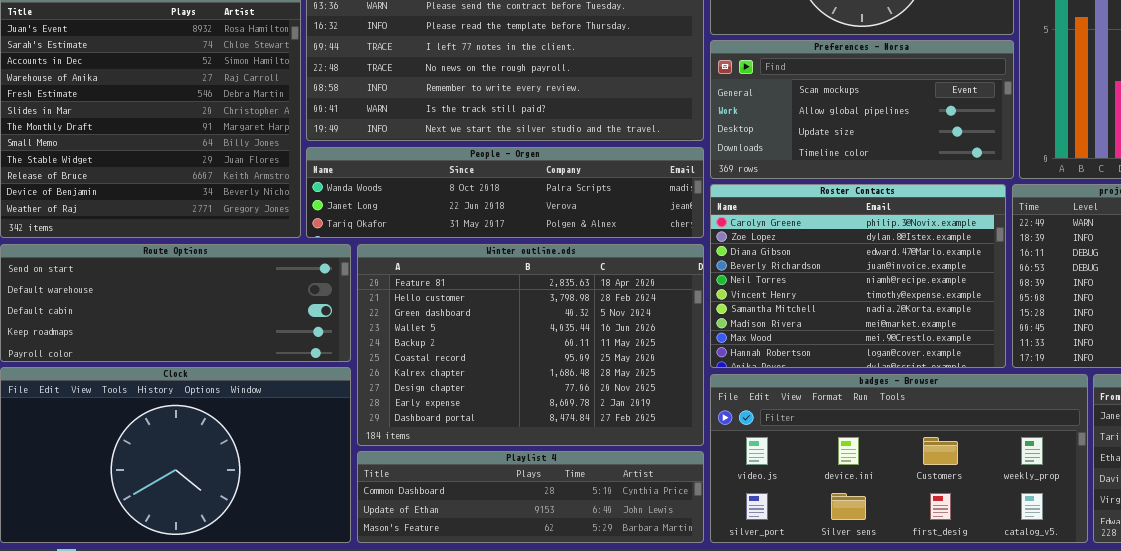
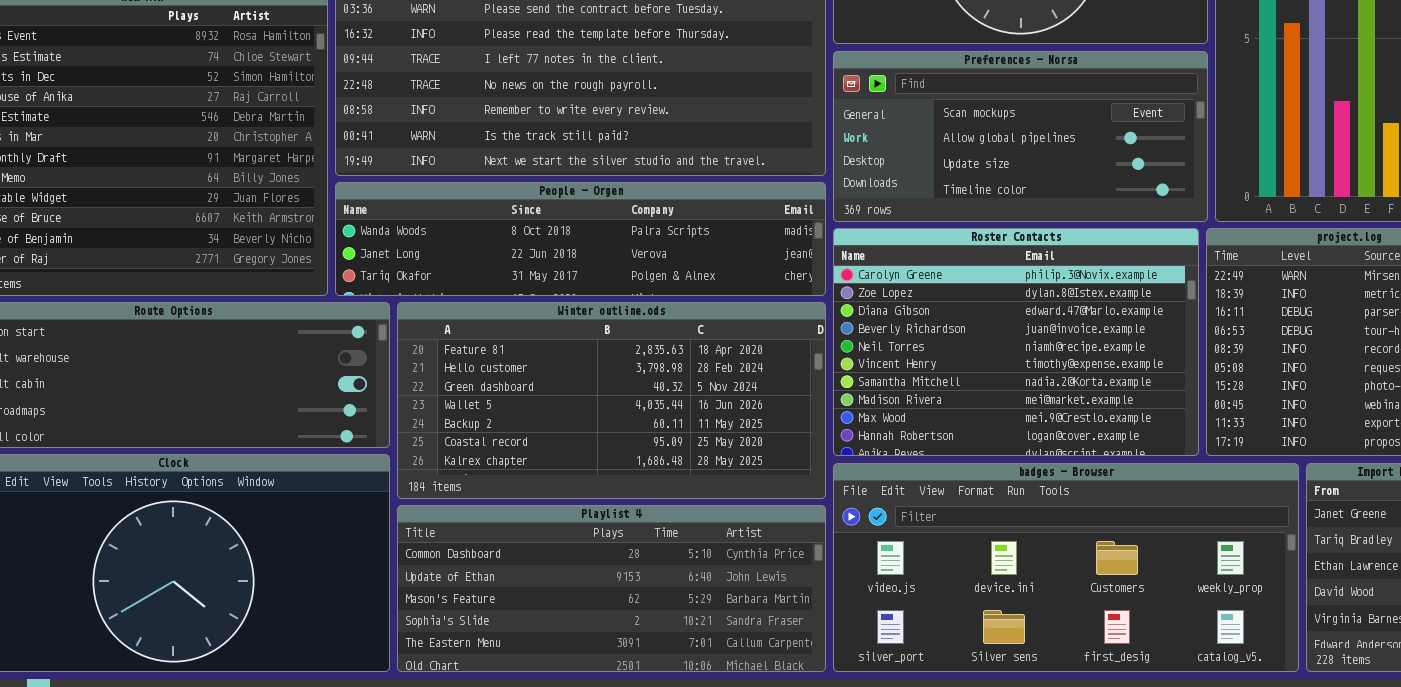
Winter outline.ods: [357,244,704,446] -> [397,302,826,499], resized
Playlist 4: [357,451,704,543] -> [397,505,826,672], resized

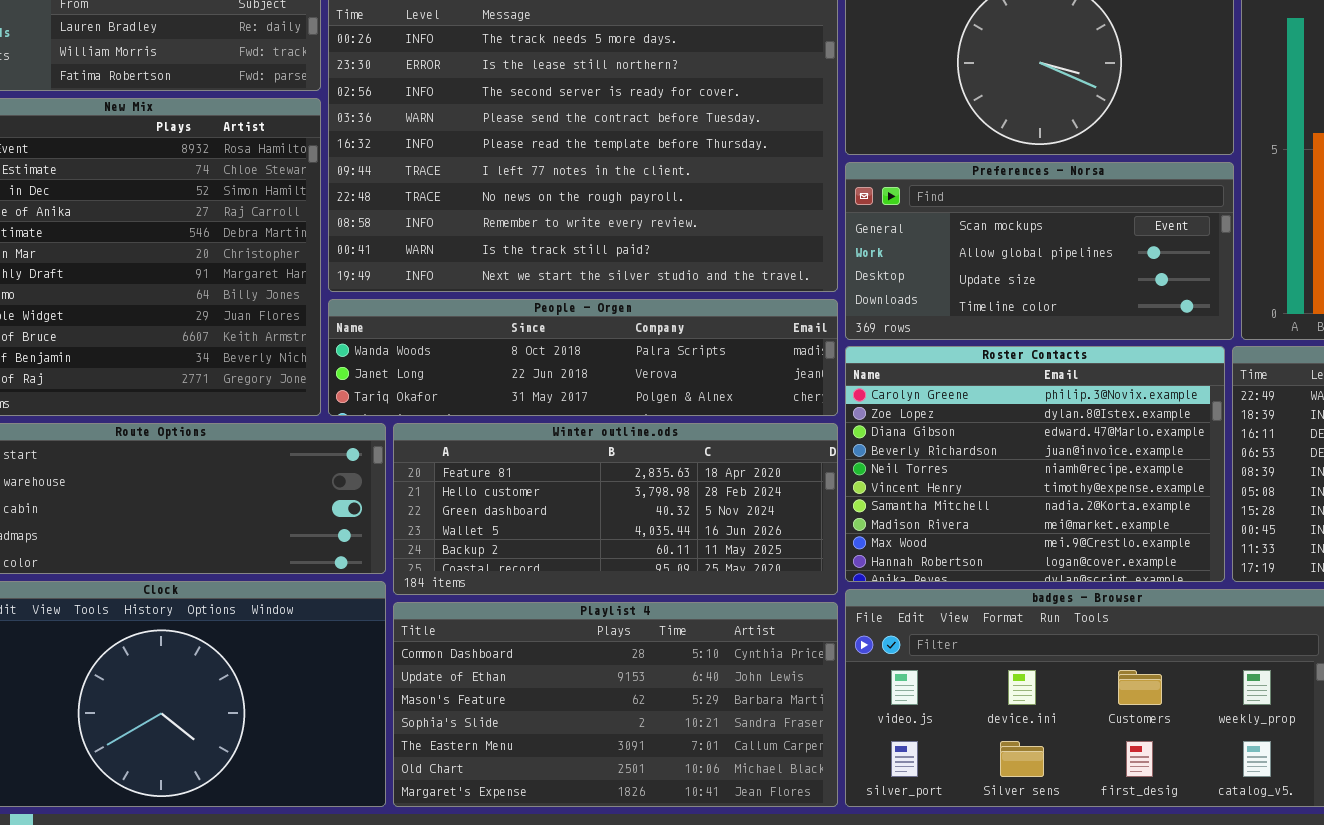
Winter outline.ods: [397,302,826,499] -> [393,423,838,595], resized
Playlist 4: [397,505,826,672] -> [393,602,838,807], resized

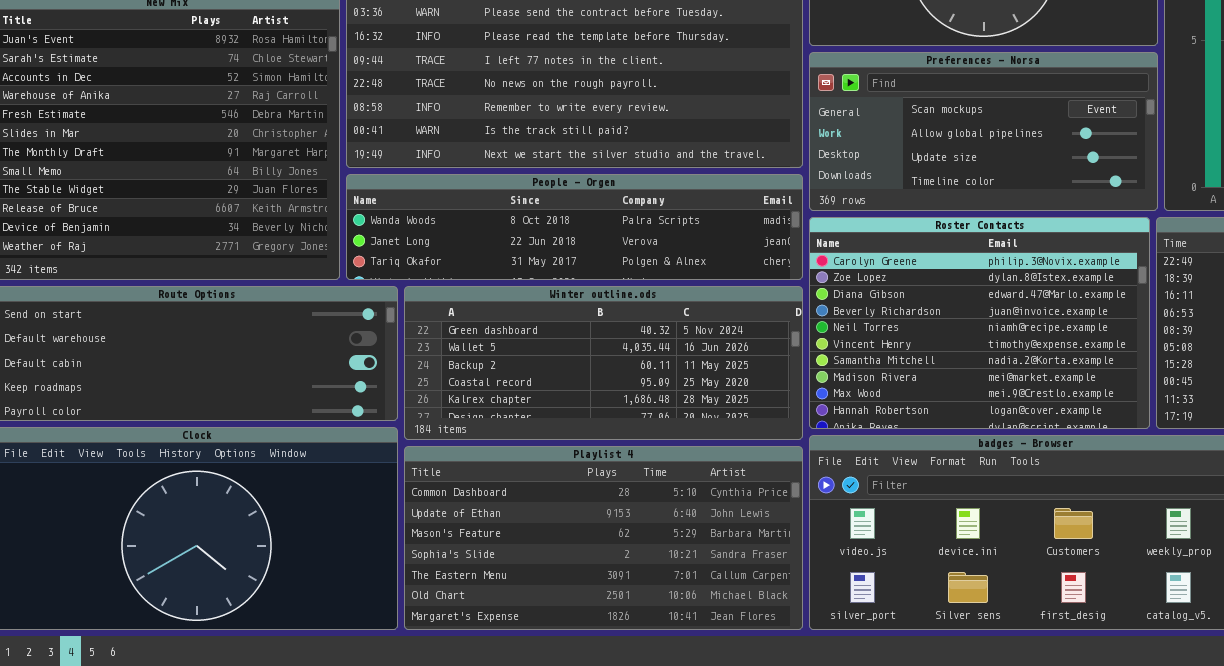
Winter outline.ods: [393,423,838,595] -> [404,286,803,440], scrolled down 2 rows

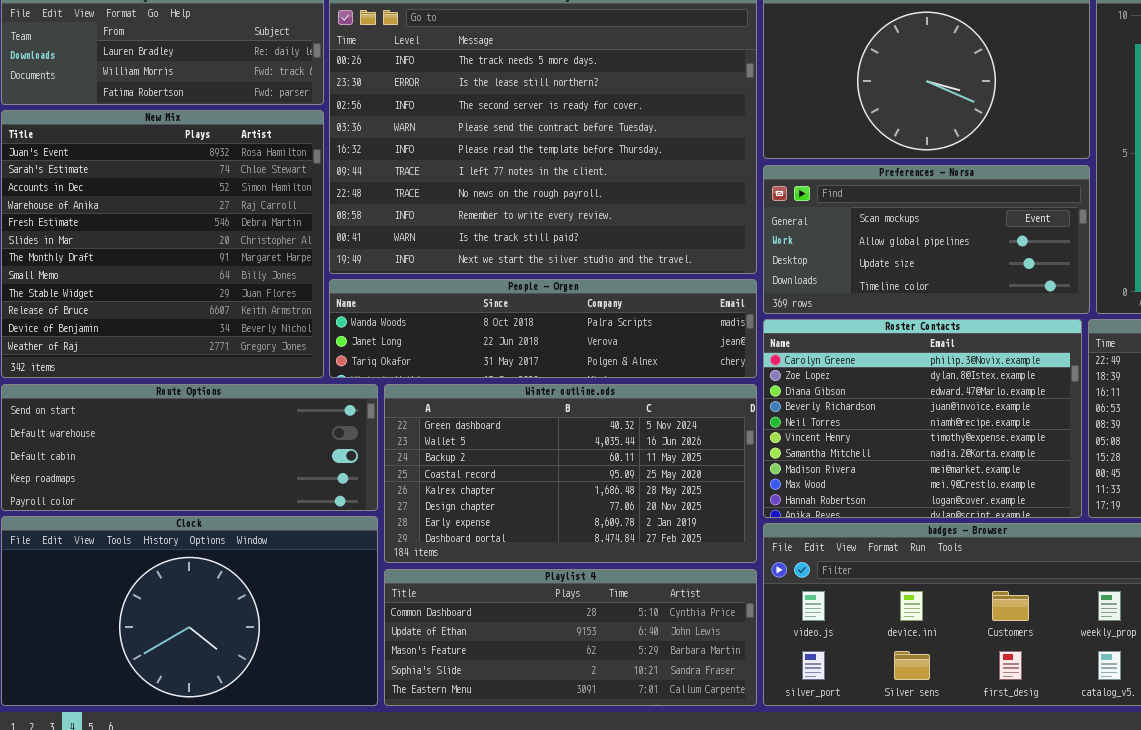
Winter outline.ods: [404,286,803,440] -> [384,384,757,563], resized
Playlist 4: [404,446,803,630] -> [384,569,757,706], resized

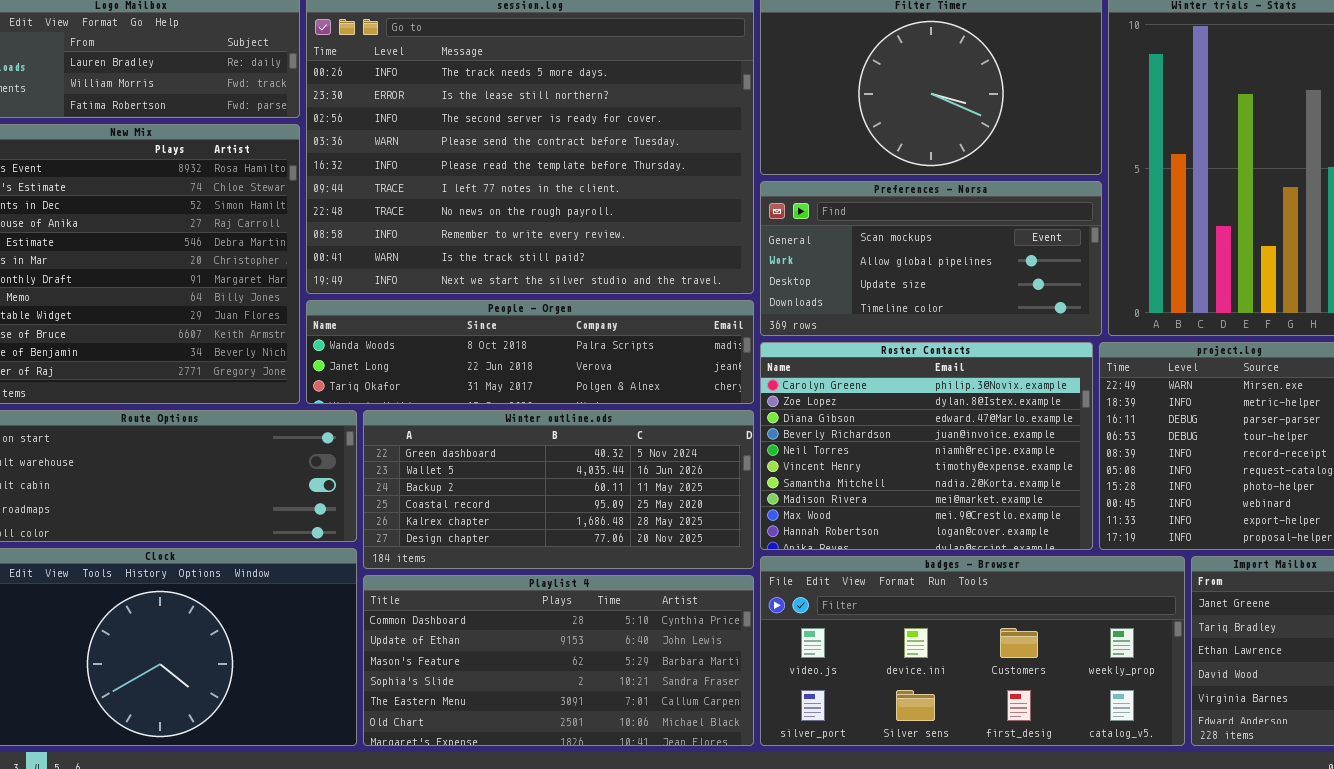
Winter outline.ods: [384,384,757,563] -> [363,410,754,569], resized
Playlist 4: [384,569,757,706] -> [363,575,754,746], resized

